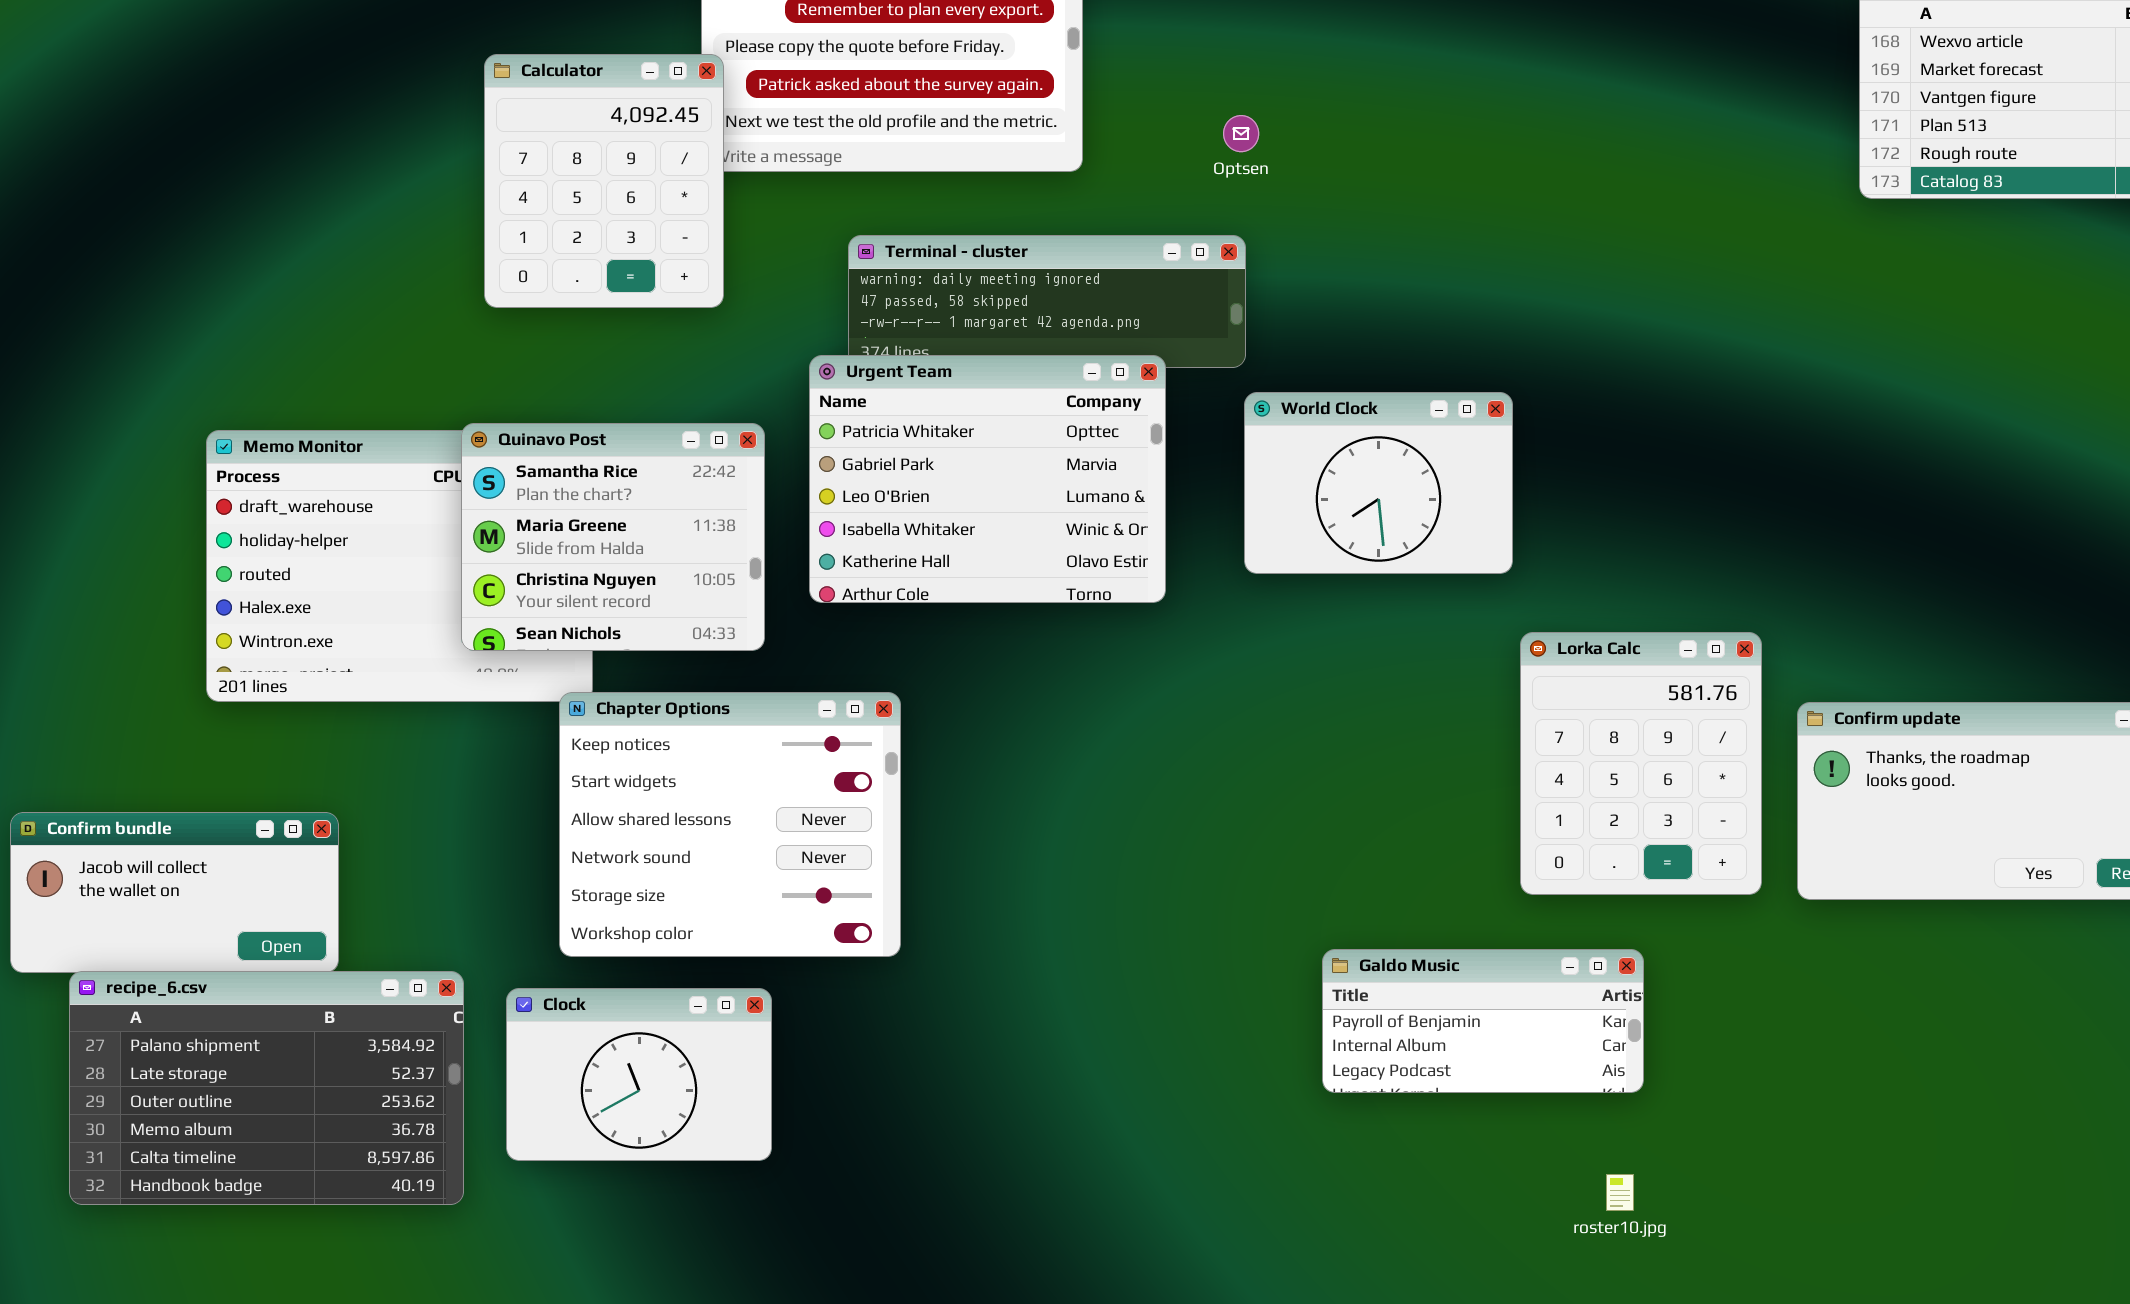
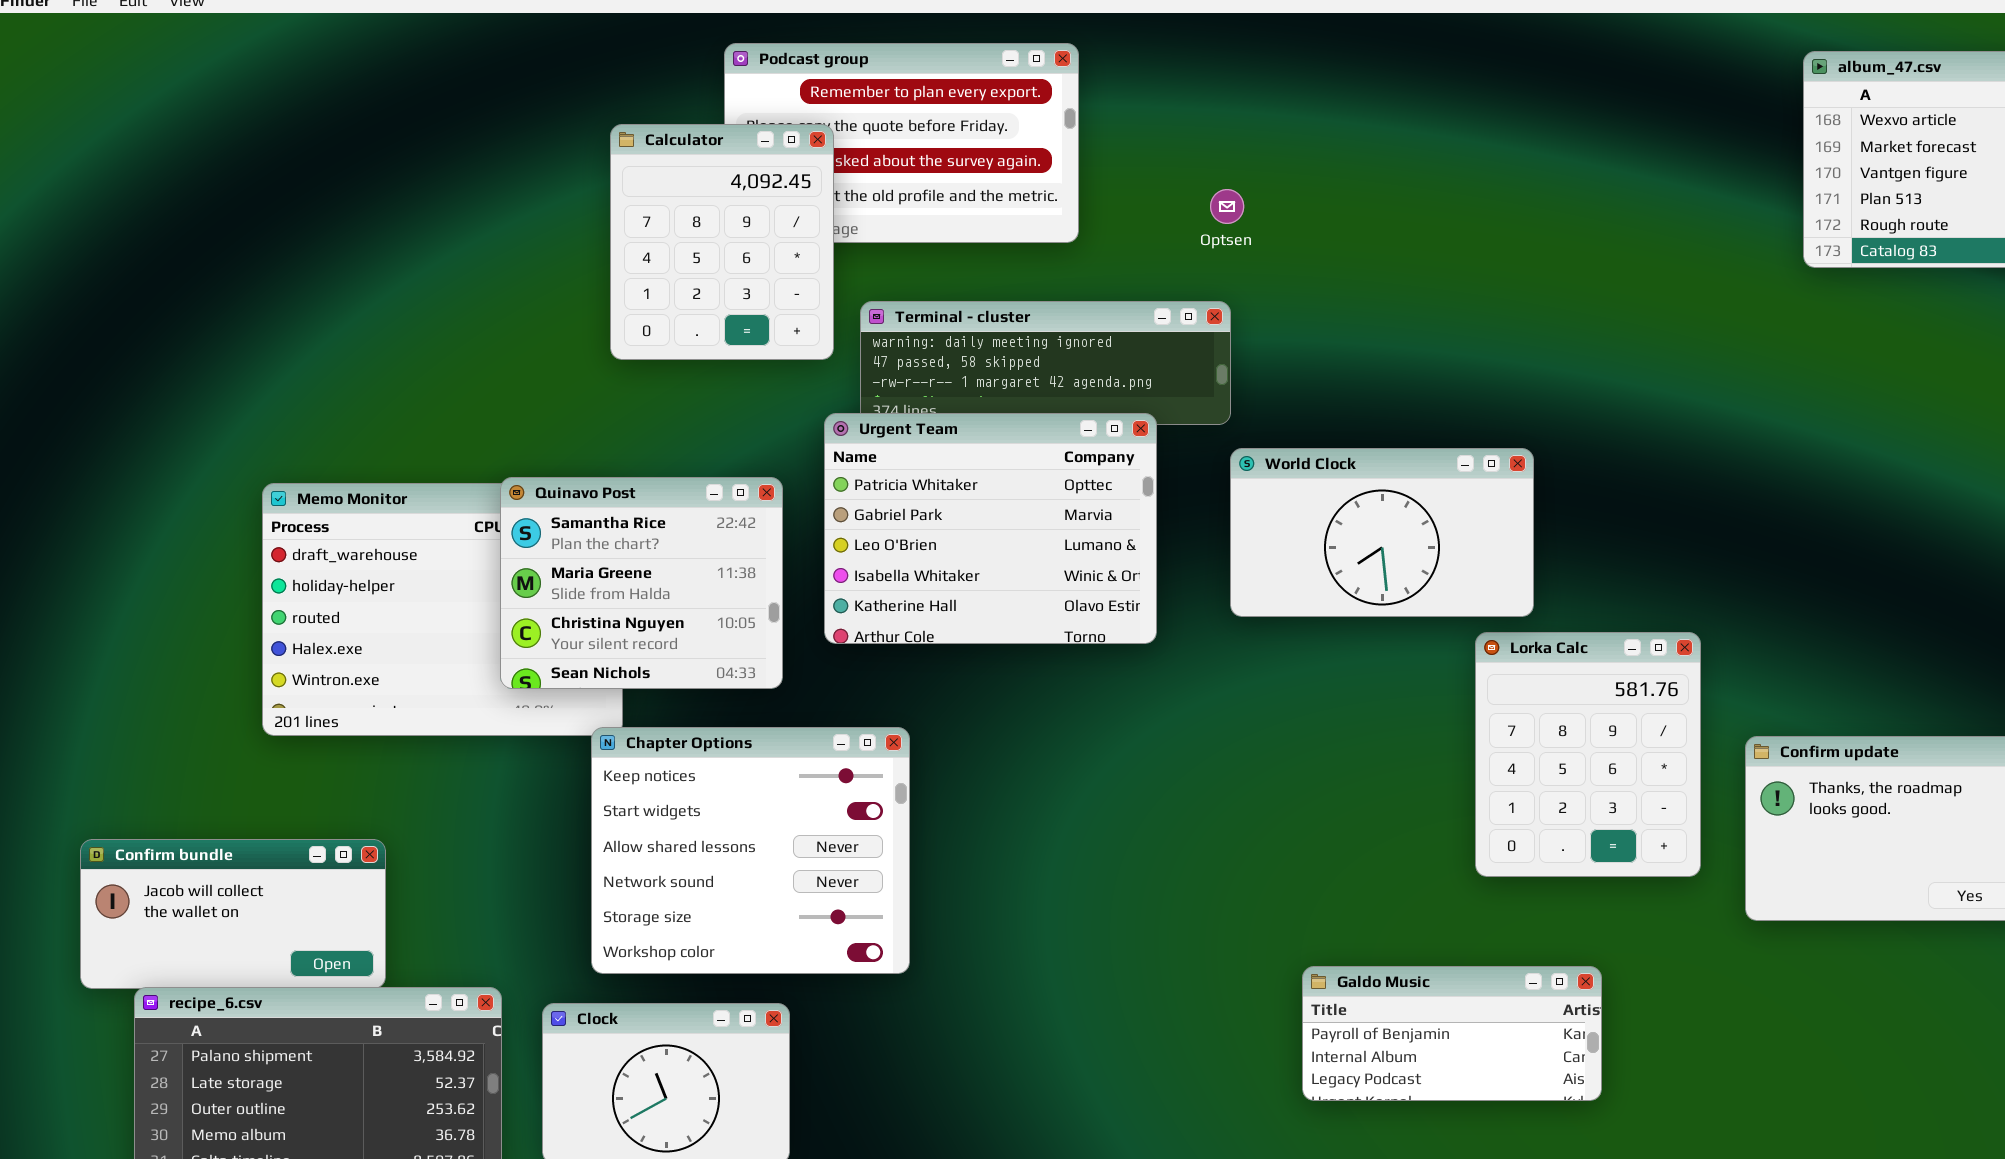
Calculator: [484,54,724,308] -> [610,124,834,360], moved
World Clock: [1244,392,1513,574] -> [1230,448,1534,617], resized
Lorka Calc: [1520,632,1762,895] -> [1475,632,1701,877], moved

